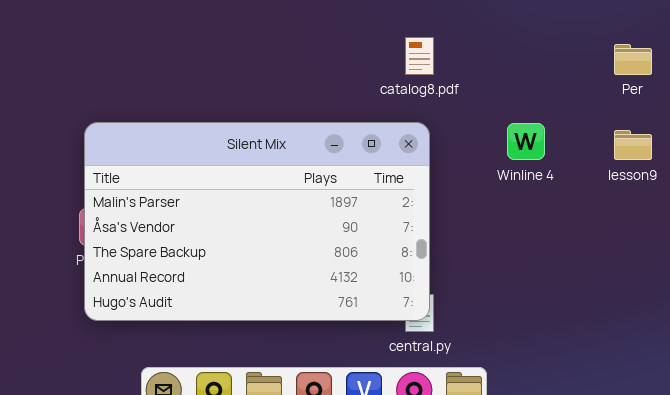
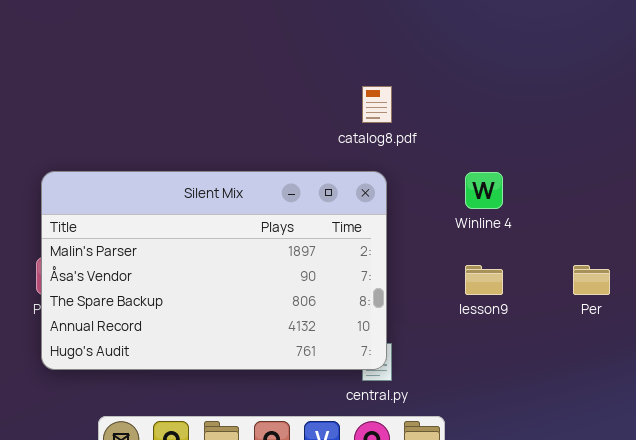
Per: [614,44,652,75] -> [573,265,610,295], moved
lesson9: [614,130,652,160] -> [465,265,503,295], moved

